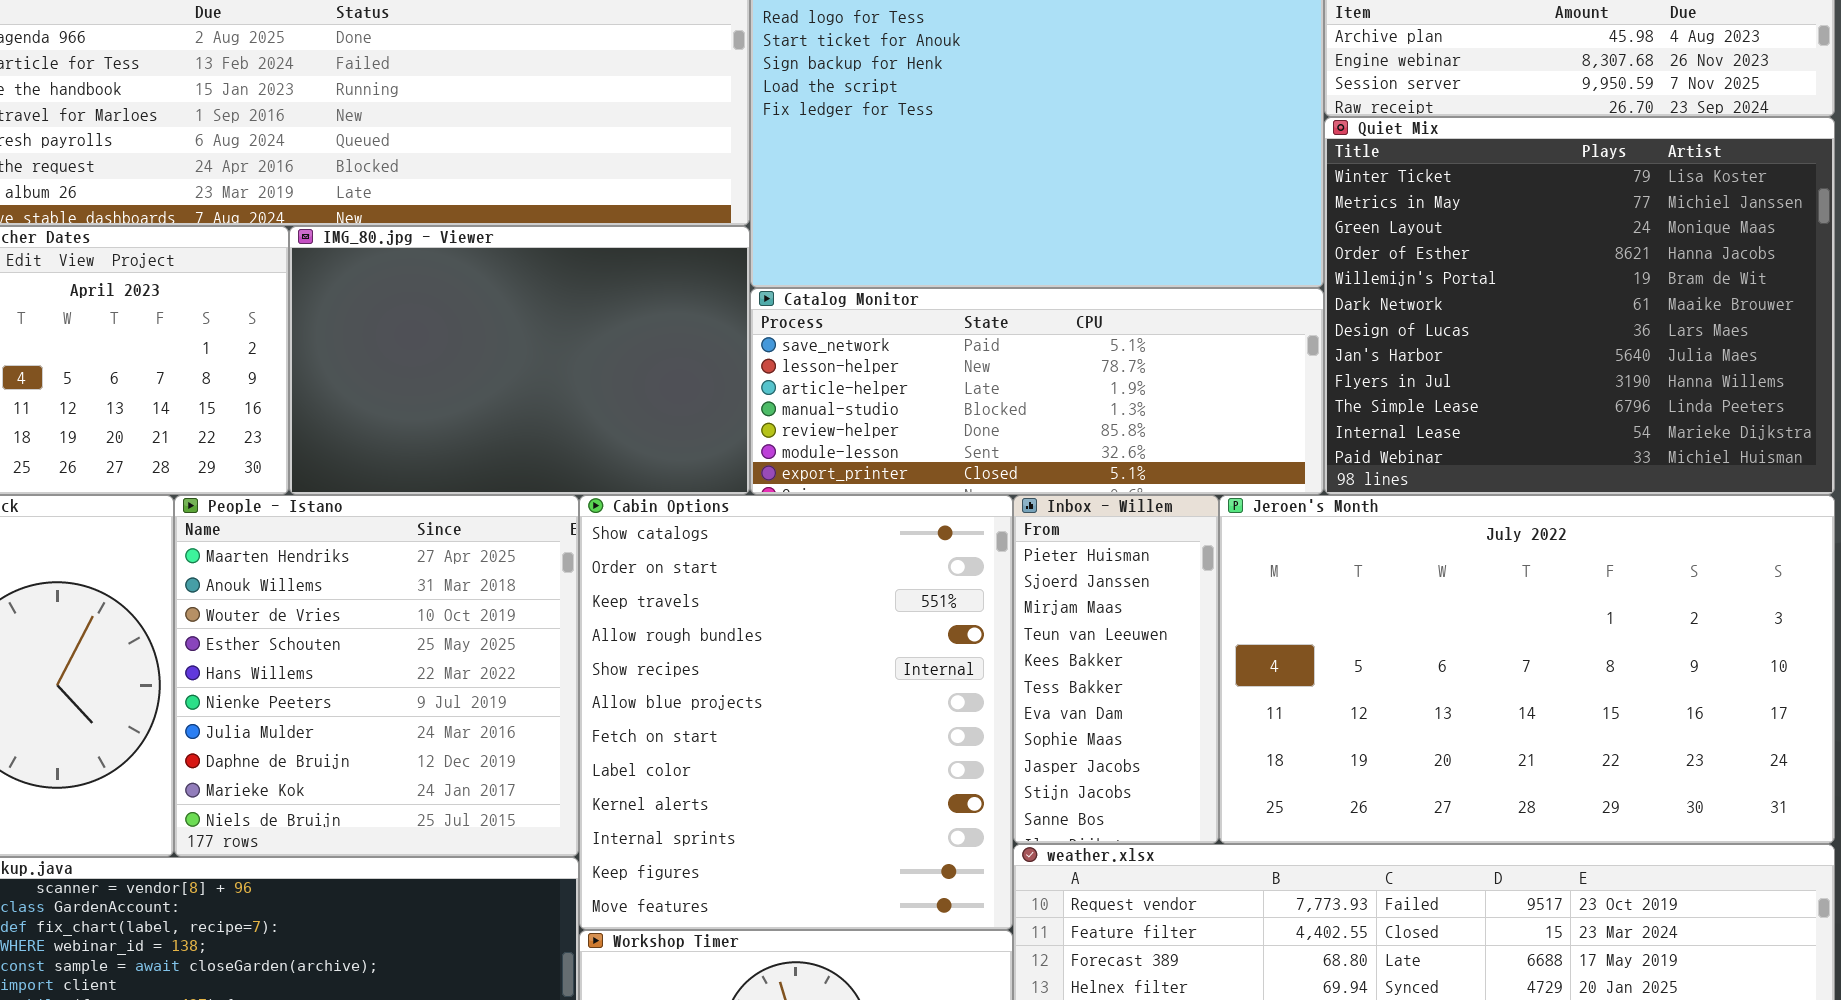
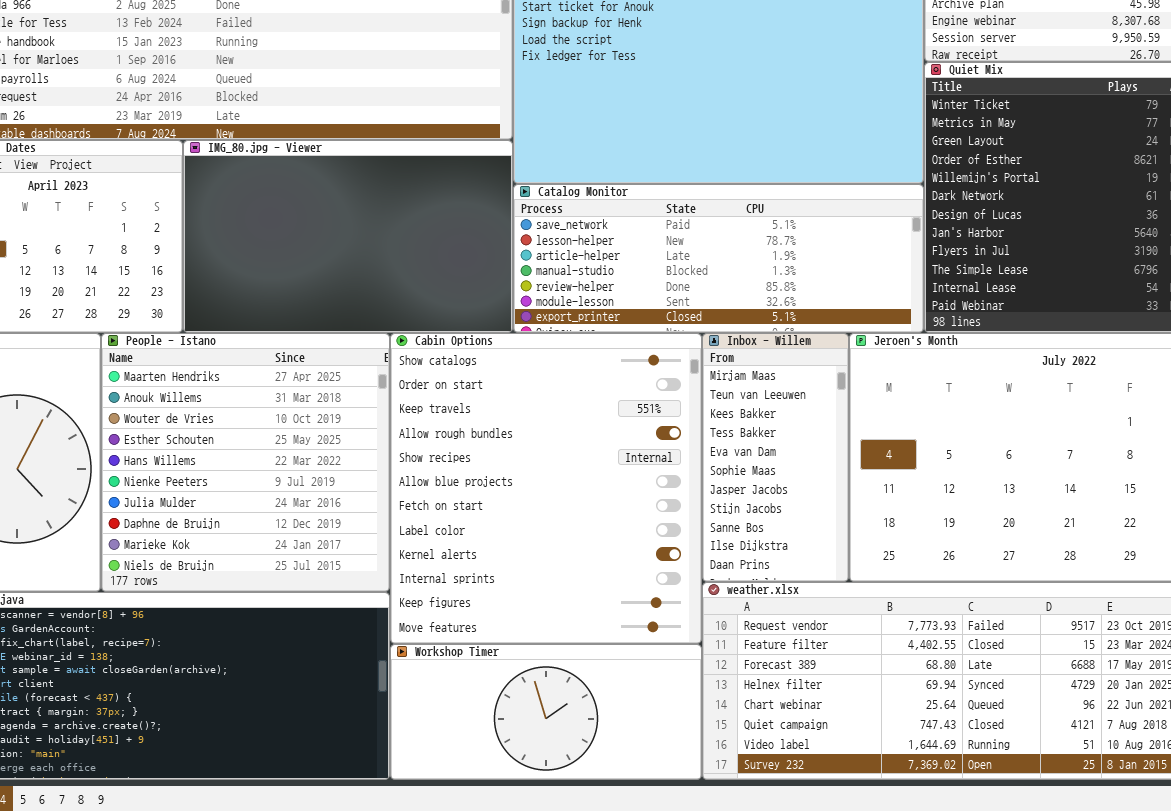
Inbox - Willem: [1013,495,1219,844] -> [702,333,849,582], scrolled down 2 rows

